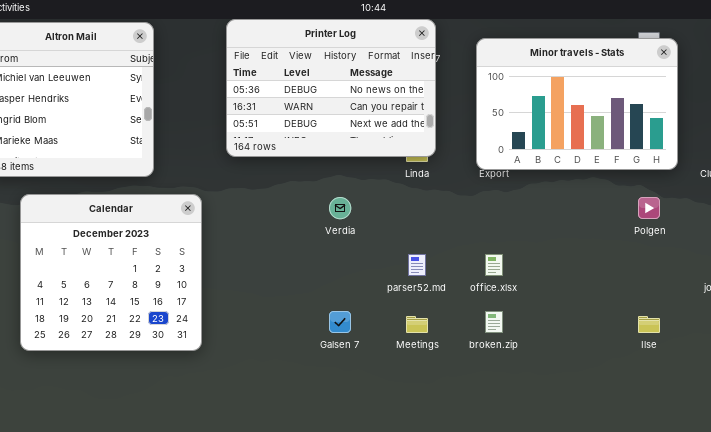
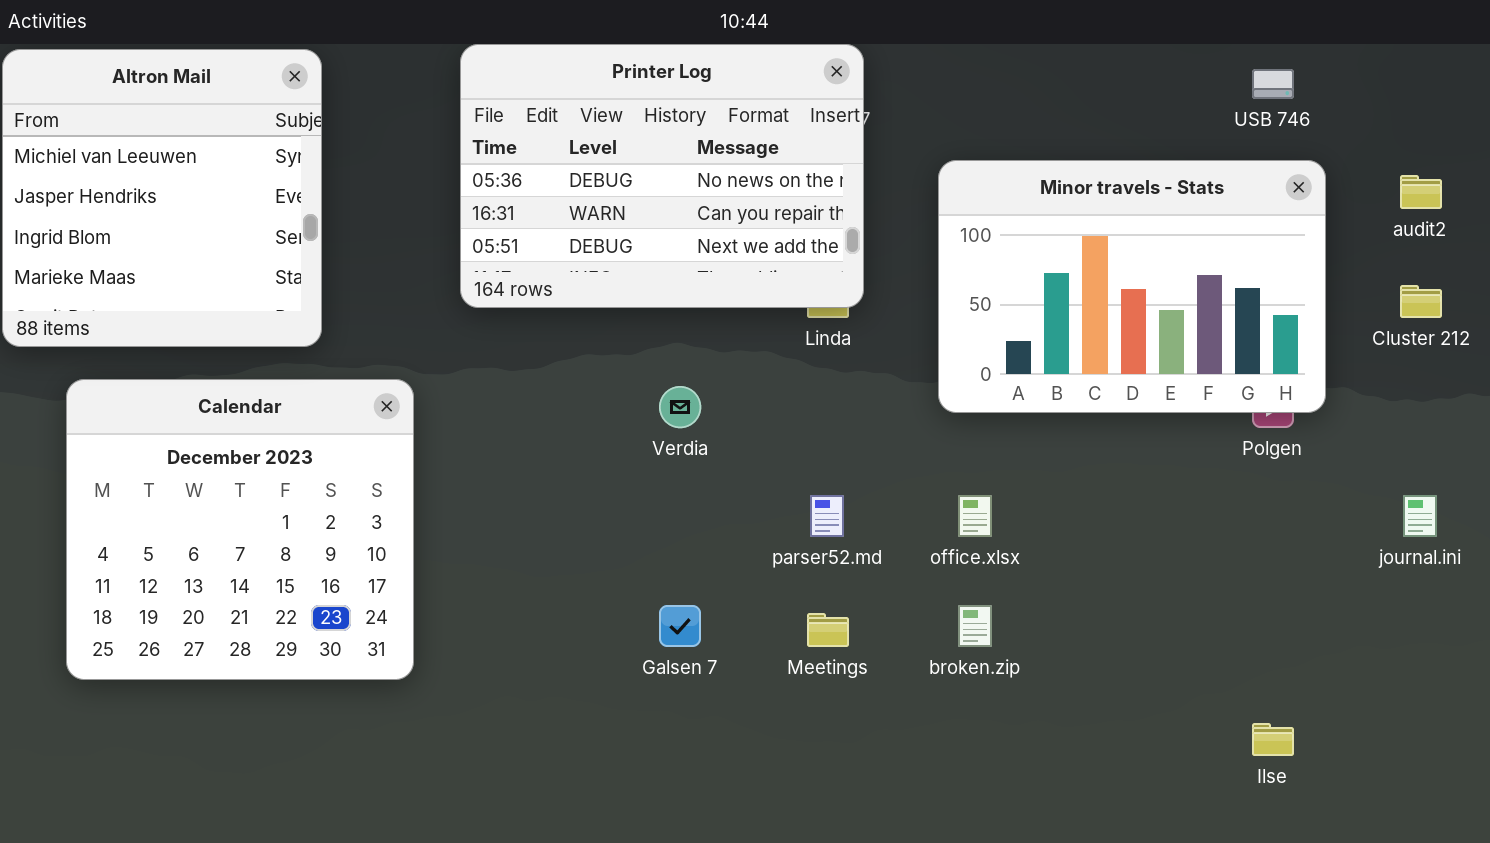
Minor travels - Stats: [476,38,678,170] -> [938,160,1326,413], moved
Ilse: [638,316,660,333] -> [1252,723,1294,756], moved

